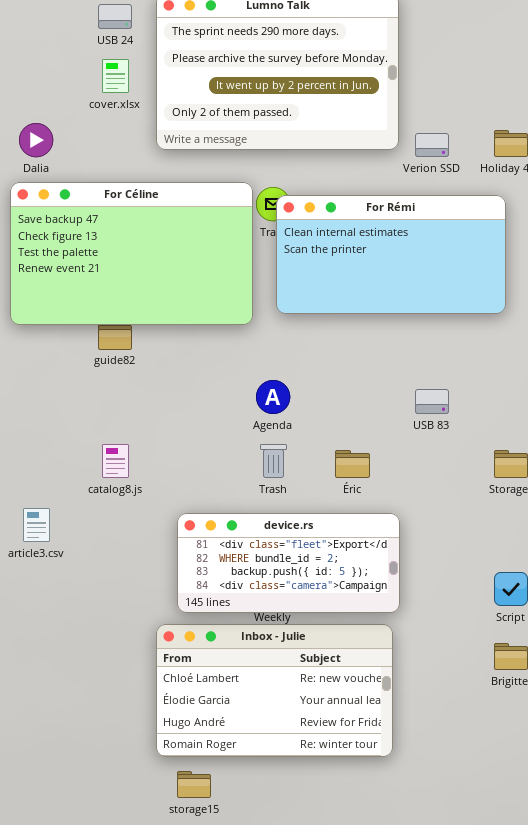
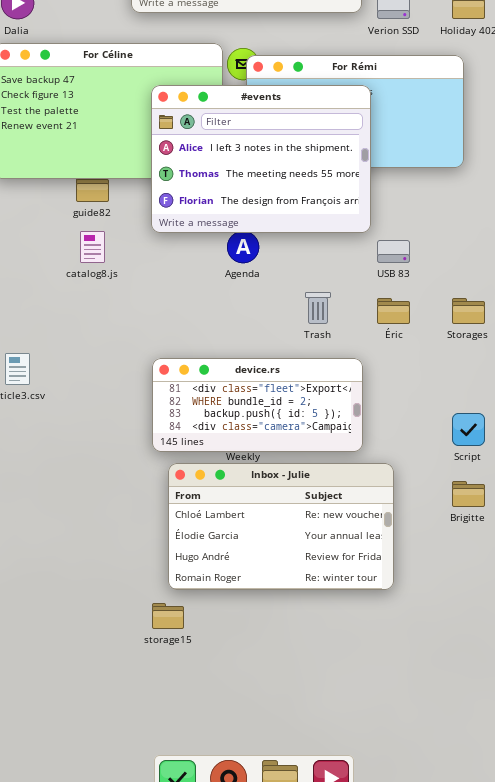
#events: none -> [151,85,371,233], opened
catalog8.js: [102,444,129,478] -> [80,231,105,263], moved
Trash: [260,444,287,478] -> [305,292,331,324], moved
Éric: [335,450,370,478] -> [377,298,410,324], moved
Inbox - Julie: [156,624,393,757] -> [168,463,394,590], moved

